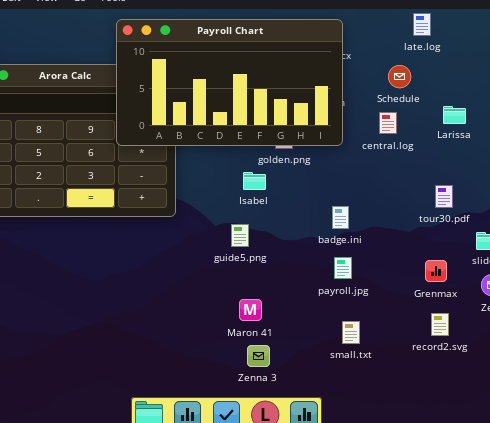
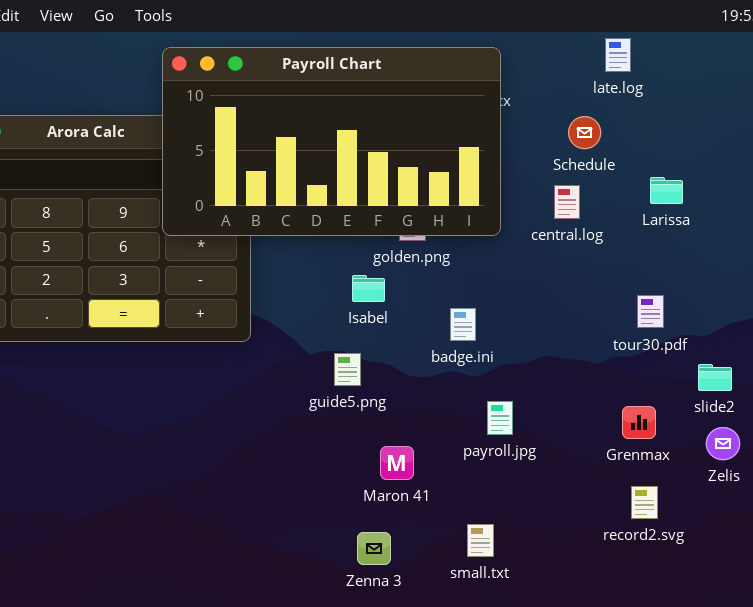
badge.ini: [332,206,349,229] -> [450,308,476,341], moved
Maron 41: [239,299,262,321] -> [380,446,414,480], moved
small.txt: [342,321,360,344] -> [467,524,494,557], moved

